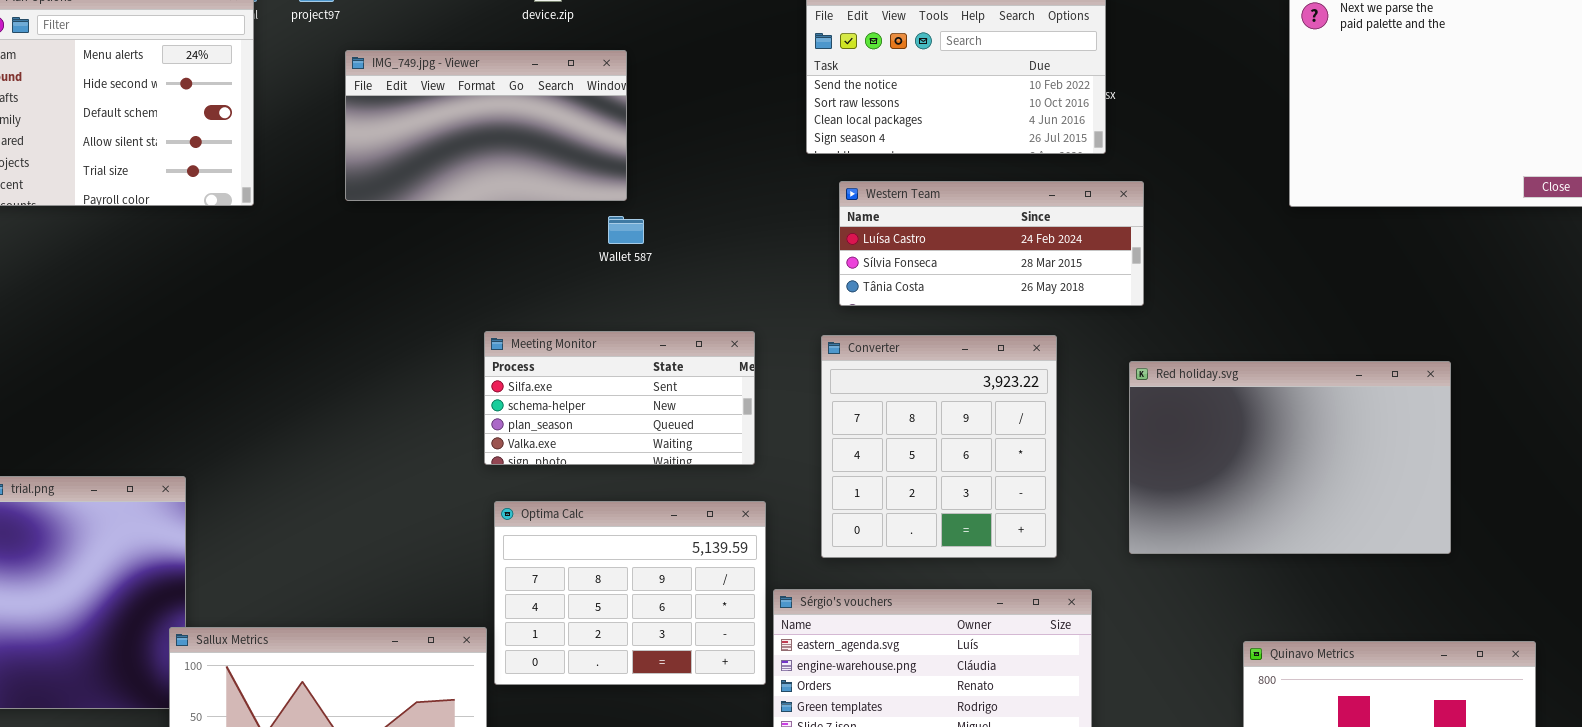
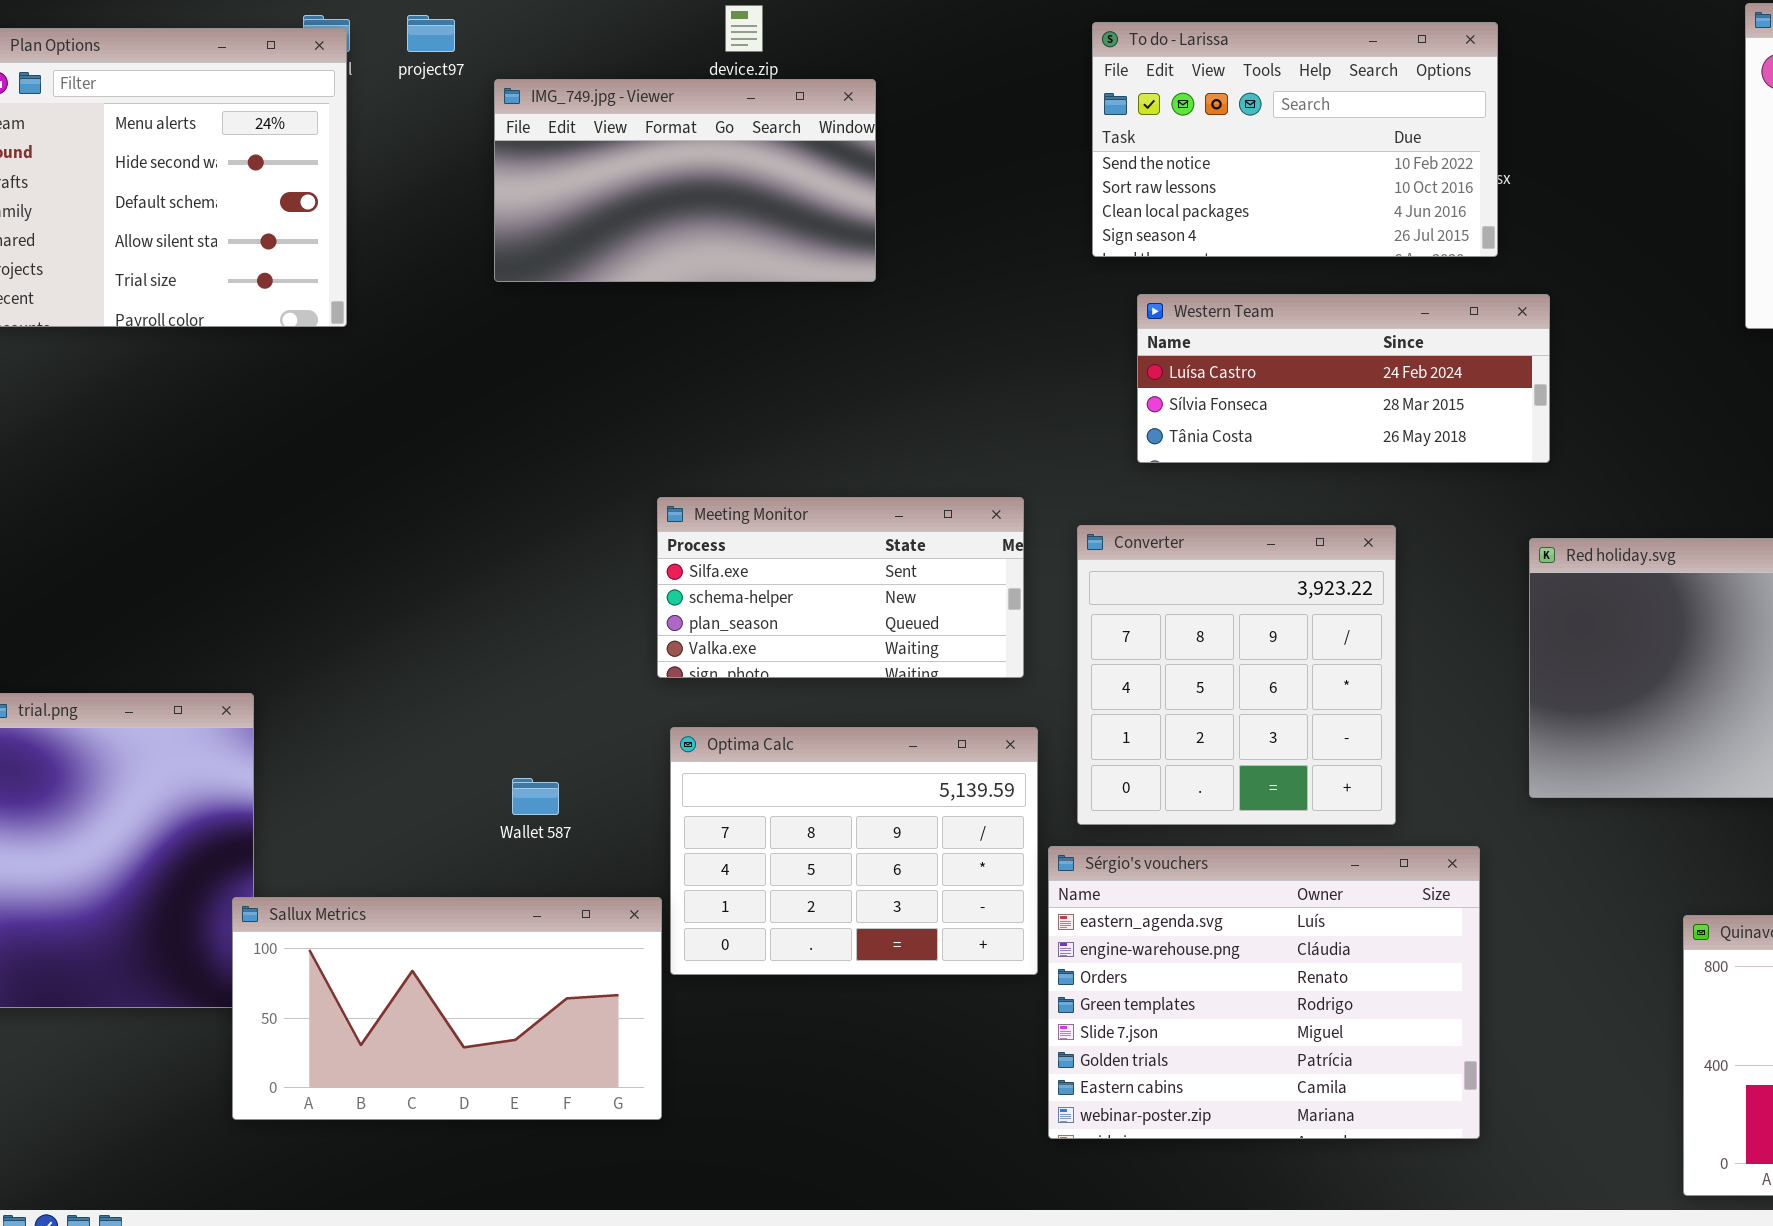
IMG_749.jpg - Viewer: [345,50,627,201] -> [494,79,876,282], moved
Wallet 587: [608,216,644,244] -> [512,778,559,815], moved
Converter: [821,335,1057,558] -> [1077,525,1396,825], moved

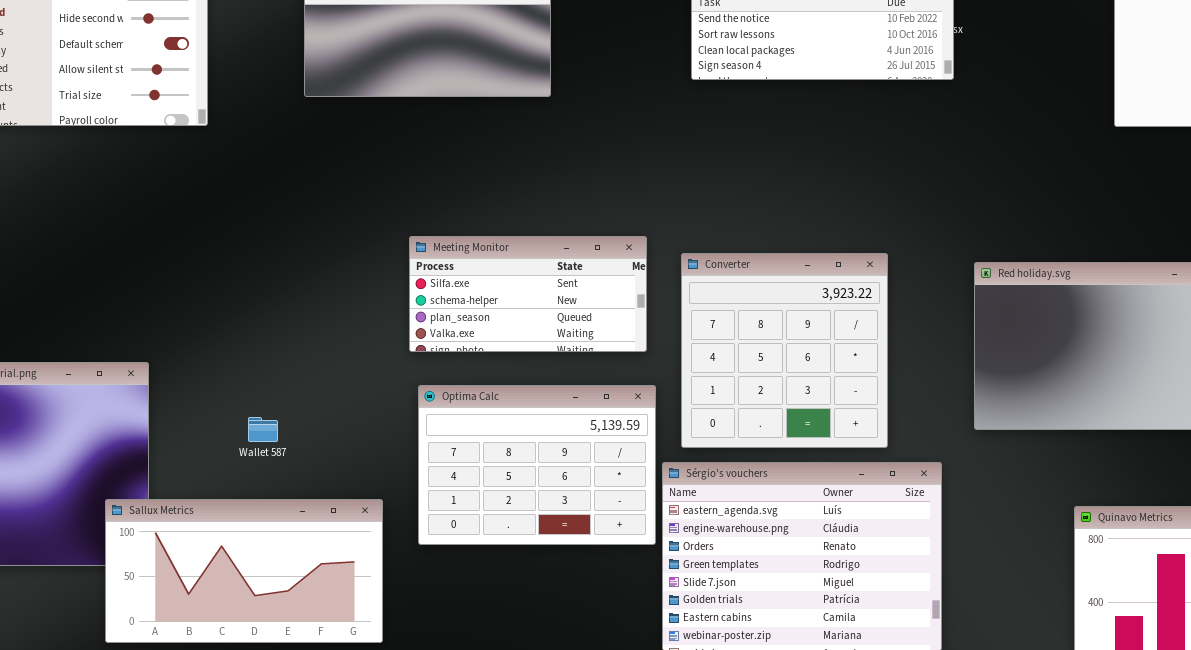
Western Team: [1137,294,1550,463] -> none, closed
Wallet 587: [512,778,559,815] -> [248,417,278,442], moved
Sallux Metrics: [232,897,662,1120] -> [105,499,383,643], moved

